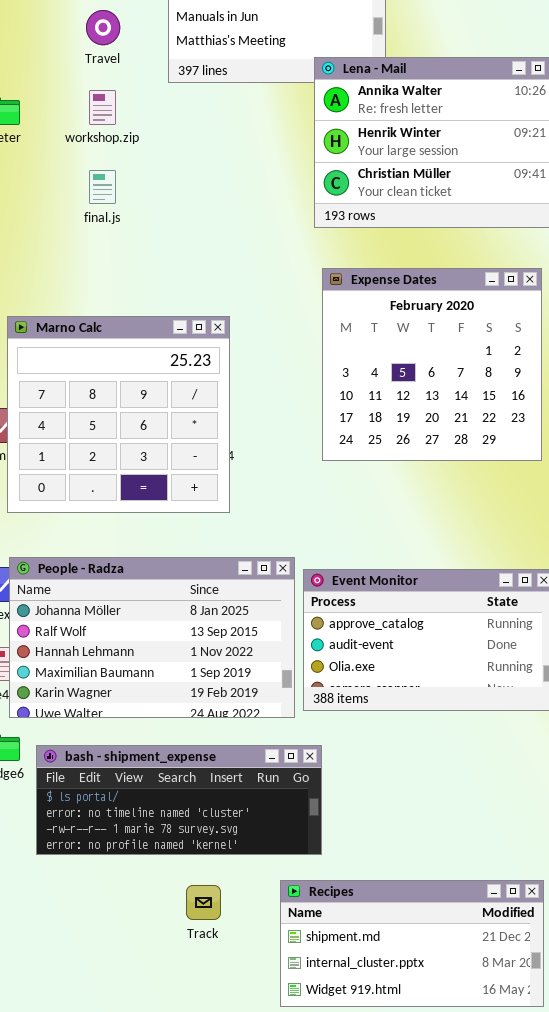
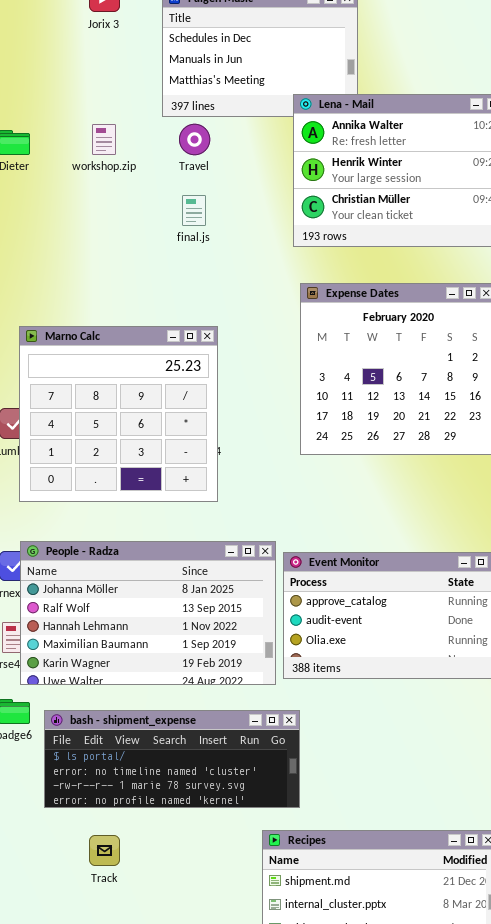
Travel: [86,10,120,45] -> [179,124,210,155], moved
final.js: [89,170,116,204] -> [182,195,206,226], moved
Track: [186,885,221,920] -> [89,835,120,866], moved

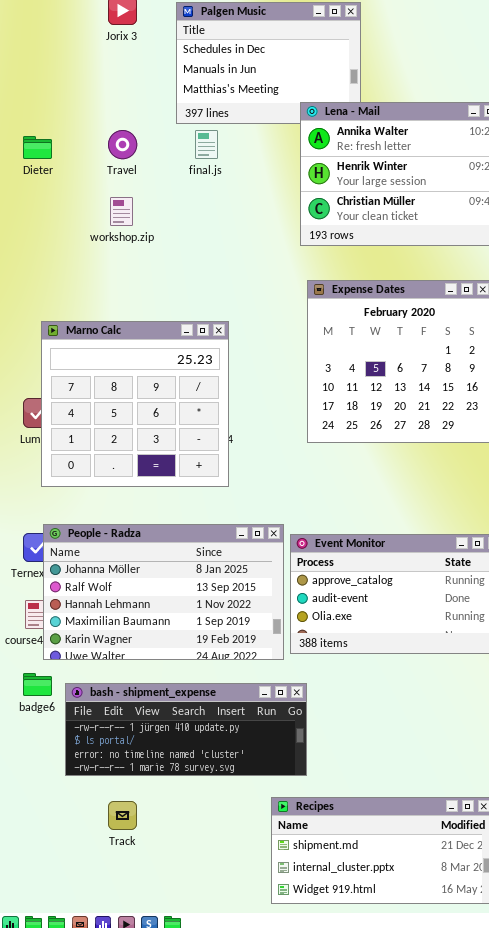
workshop.zip: [92,124,116,155] -> [110,197,133,226], moved
Travel: [179,124,210,155] -> [108,130,137,159], moved
final.js: [182,195,206,226] -> [195,130,218,159], moved
bash - shipment_expense: [44,710,300,808] -> [65,683,307,776], scrolled up 1 row

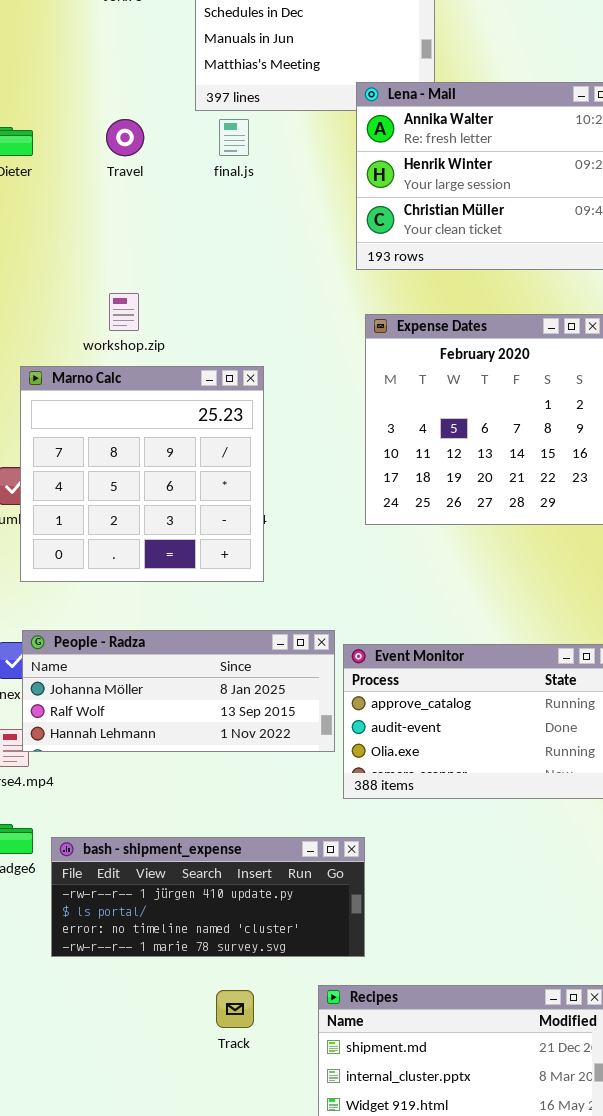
workshop.zip: [110,197,133,226] -> [109,293,139,331], moved
People - Radza: [43,524,284,660] -> [22,630,335,752], resized
Track: [108,801,137,830] -> [216,990,254,1028], moved

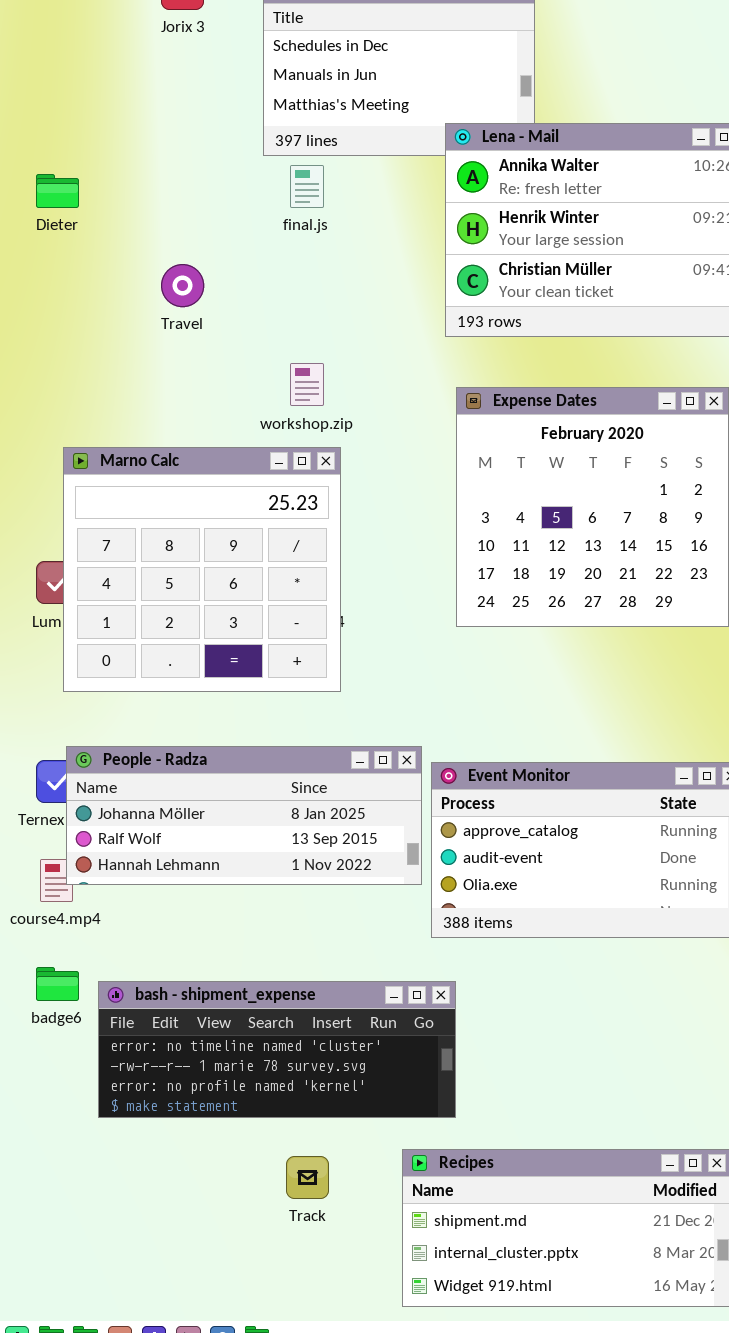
Travel: [106,119,144,156] -> [161,264,204,307], moved
workshop.zip: [109,293,139,331] -> [290,363,324,406], moved
bash - shipment_expense: [51,837,365,957] -> [98,981,456,1118], scrolled down 2 rows

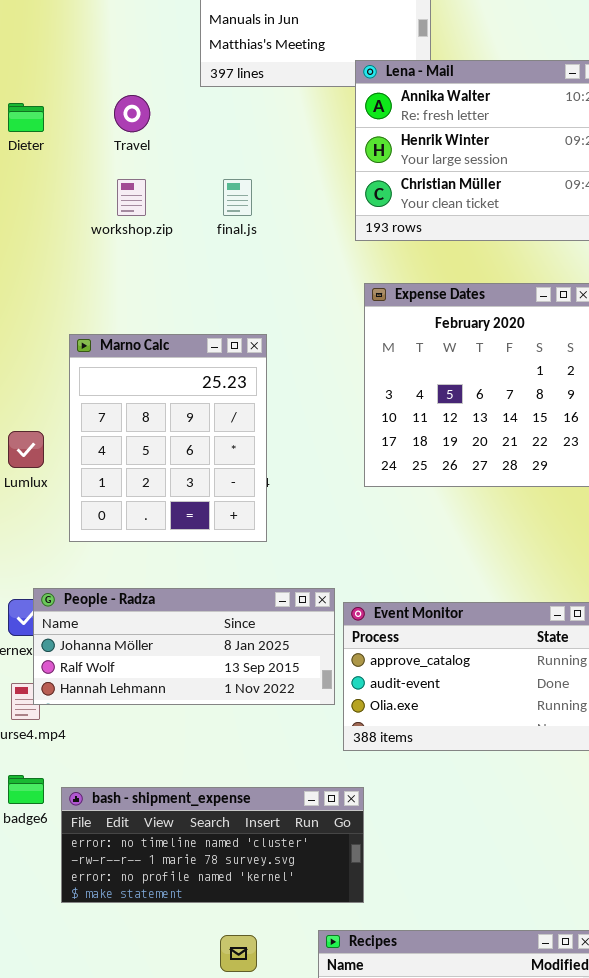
final.js: [290,165,324,208] -> [223,179,252,216], moved
Travel: [161,264,204,307] -> [114,95,150,132], moved
workshop.zip: [290,363,324,406] -> [117,179,146,216], moved
Marno Calc: [63,447,341,692] -> [69,334,267,542], resized

